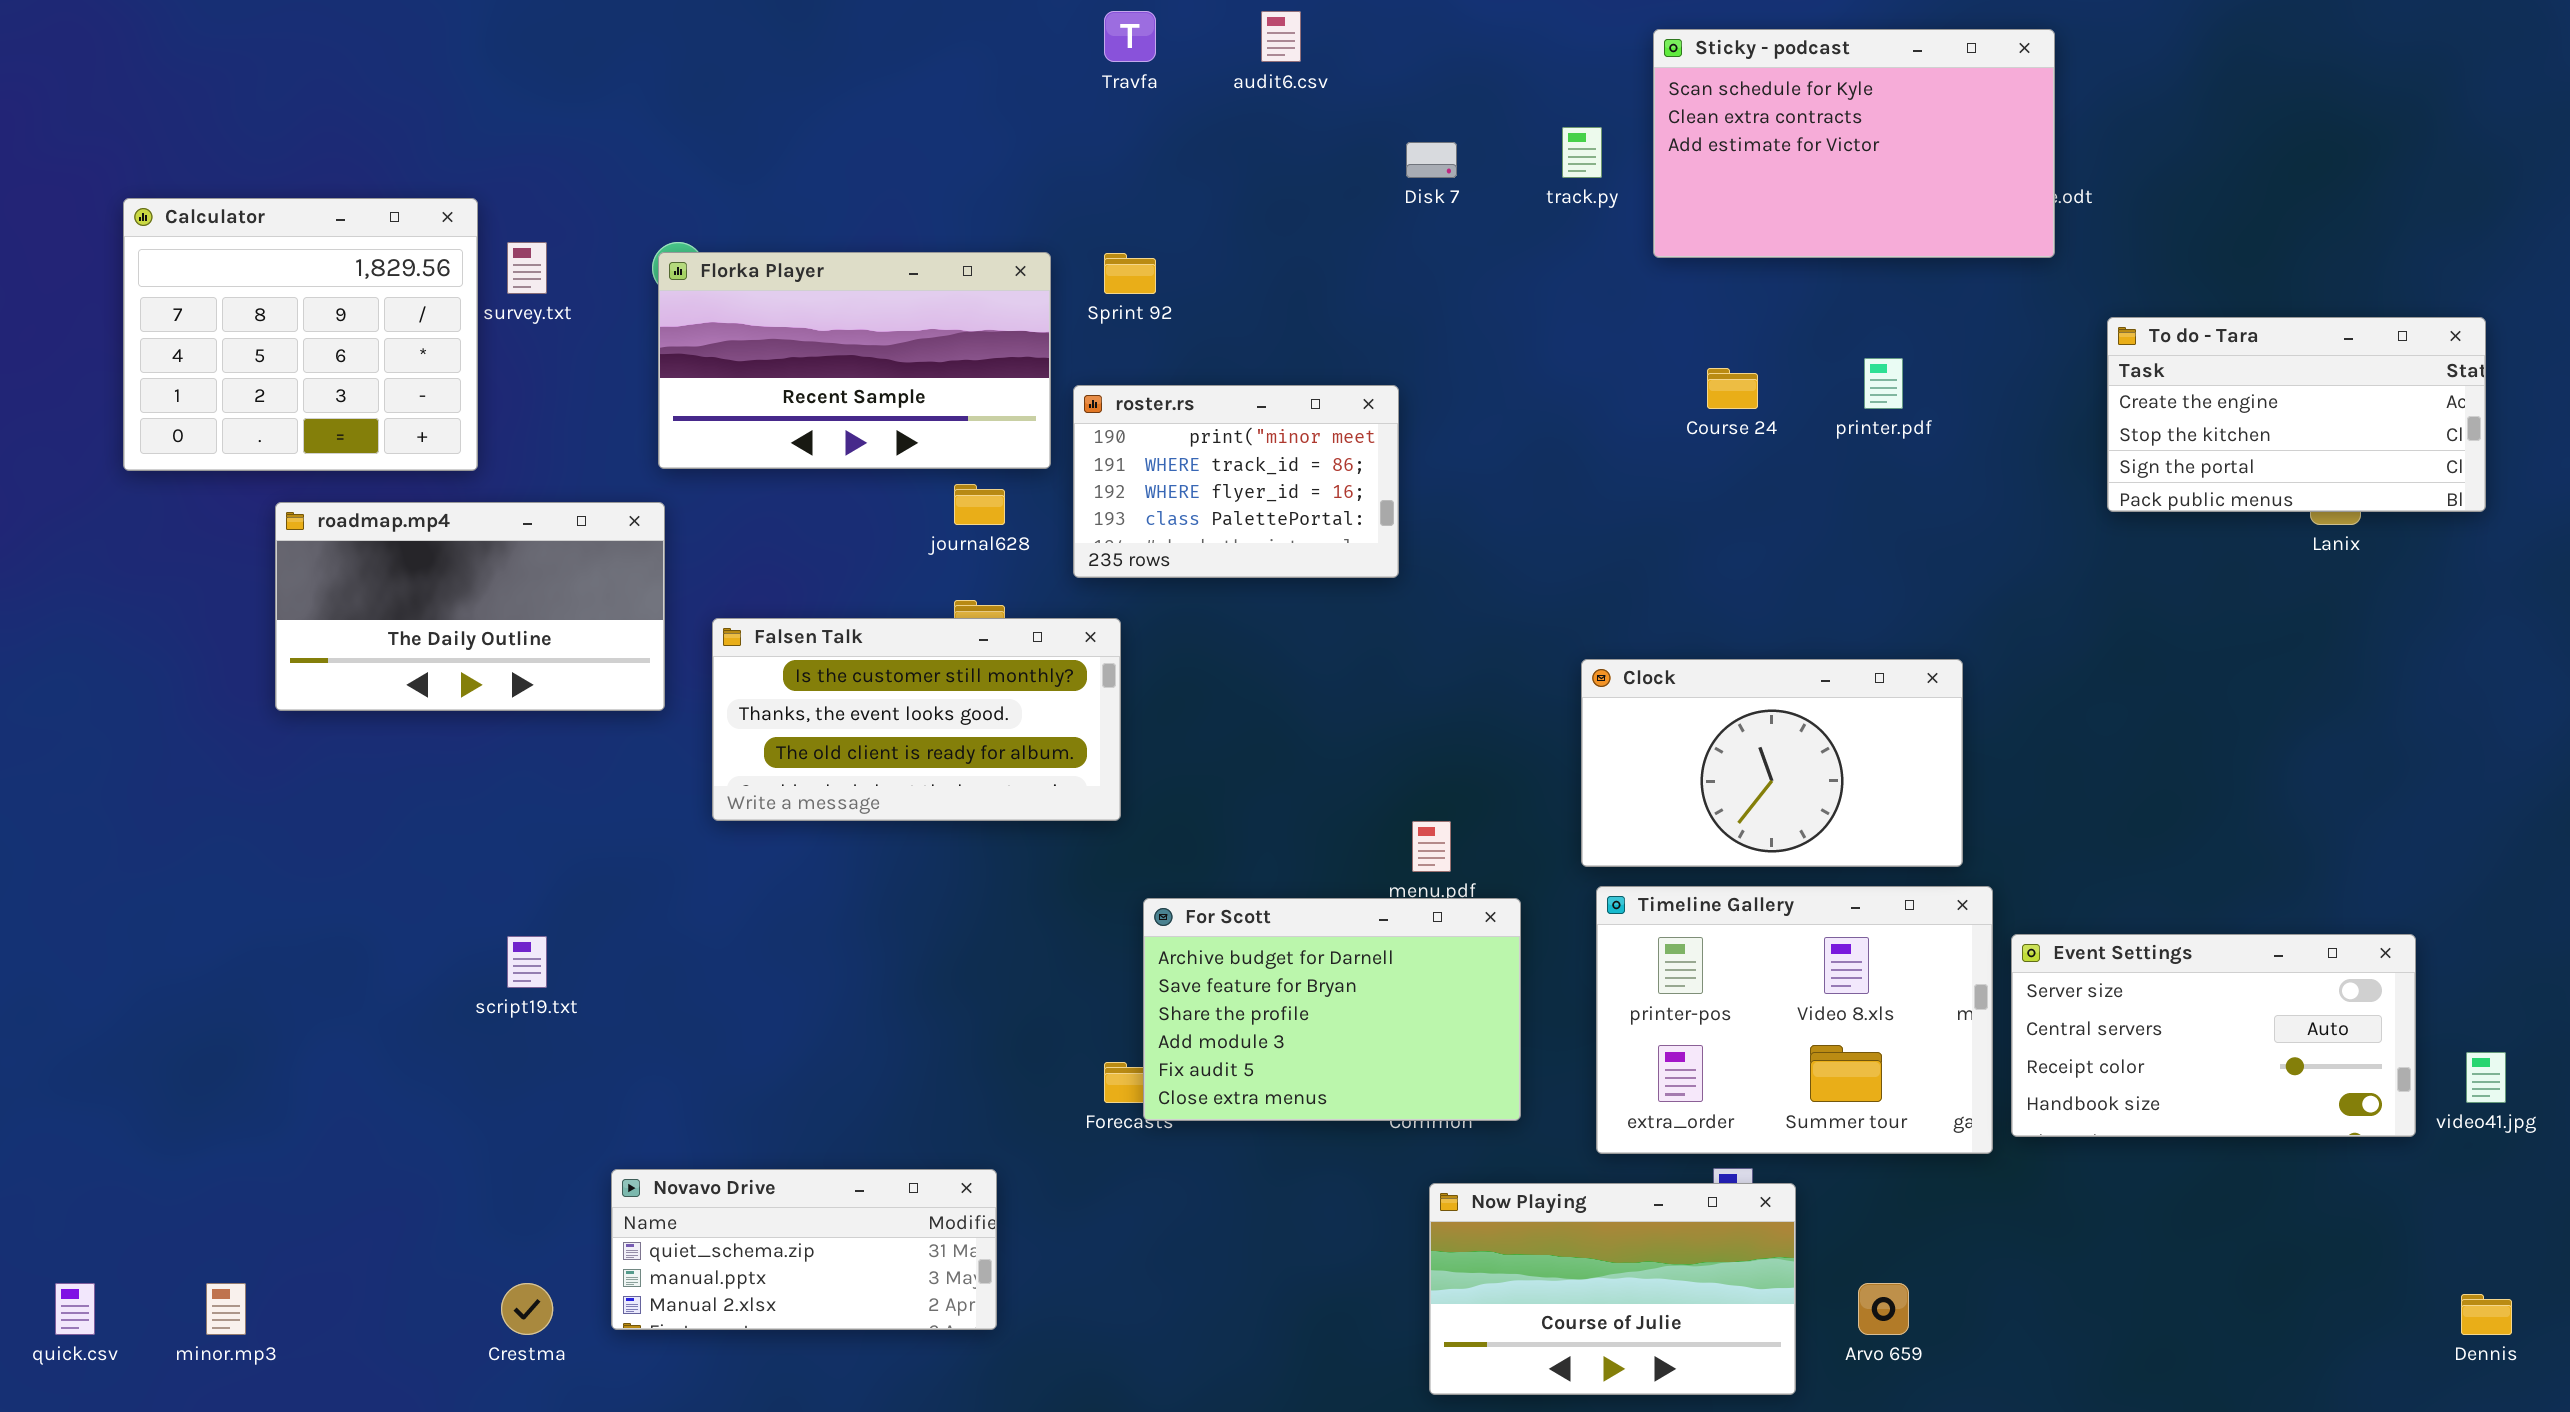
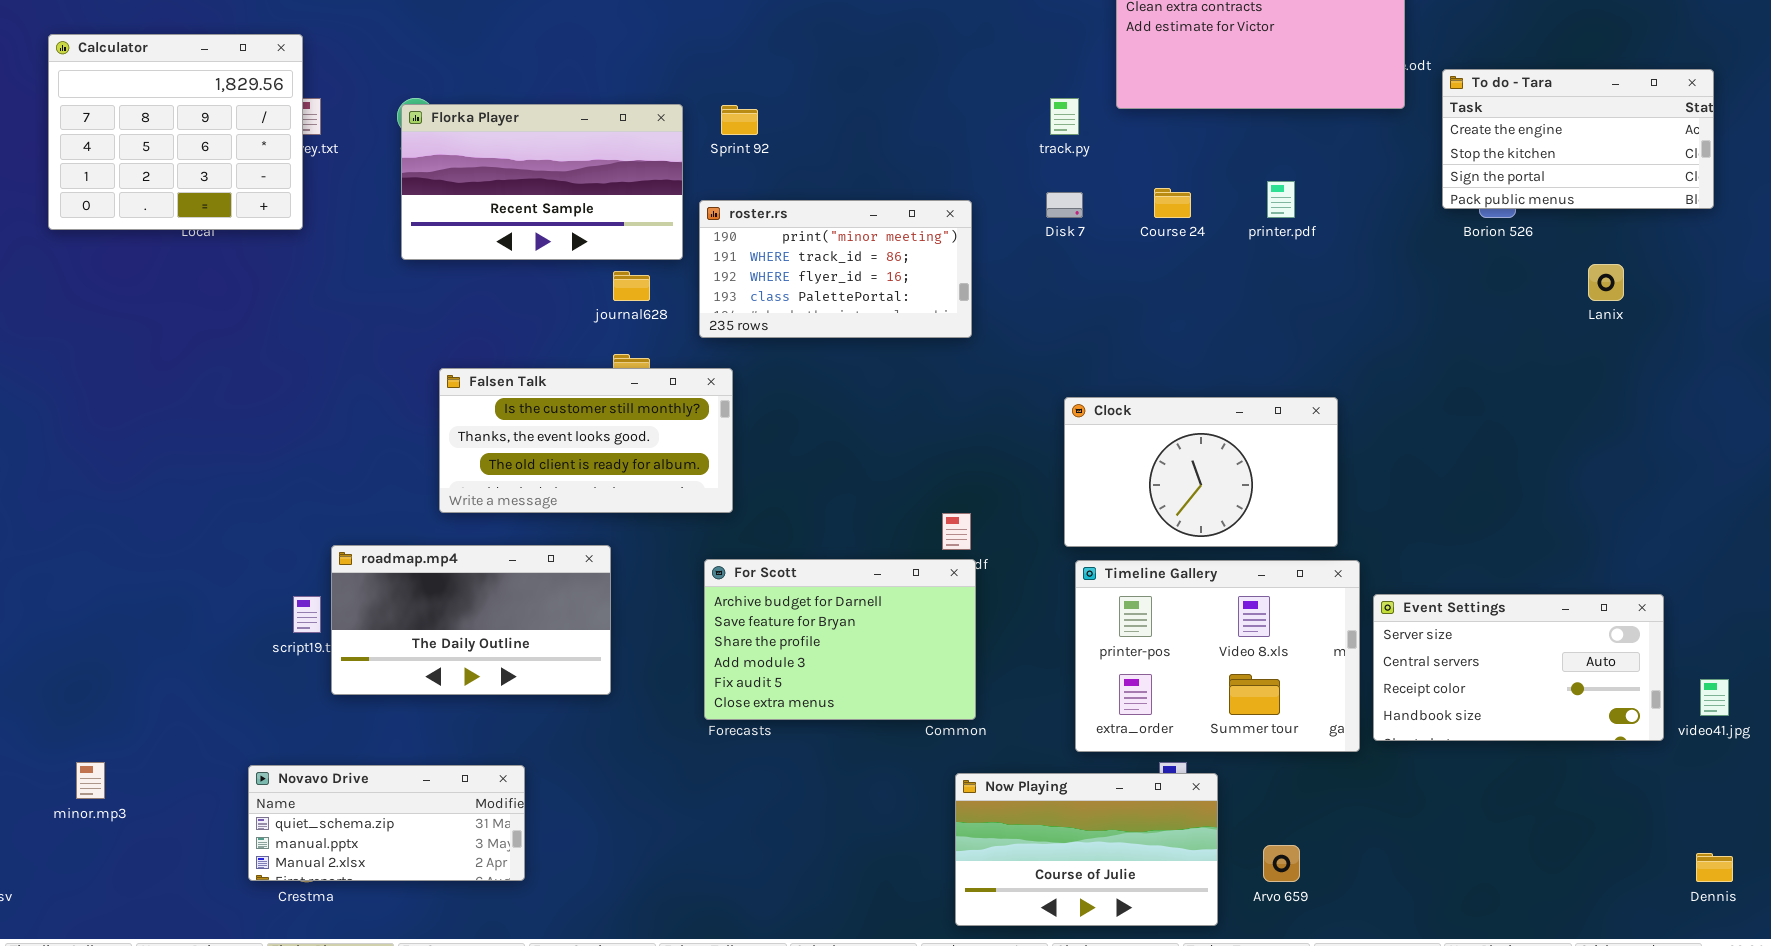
track.py: [1562,127,1602,178] -> [1050,98,1079,135], moved
Disk 7: [1406,142,1457,178] -> [1046,192,1083,218], moved
Calculator: [123,198,478,471] -> [48,34,303,230], moved
To do - Tara: [2107,317,2486,512] -> [1442,69,1714,209], moved
roster.rs: [1073,385,1399,578] -> [699,200,972,338], resized
roadmap.mp4: [275,502,665,711] -> [331,545,611,695], moved
For Scott: [1143,898,1521,1121] -> [704,559,976,720], moved
Novavo Drive: [611,1169,997,1330] -> [248,765,525,881], moved
minor.mp3: [206,1283,246,1335] -> [76,762,105,799], moved

